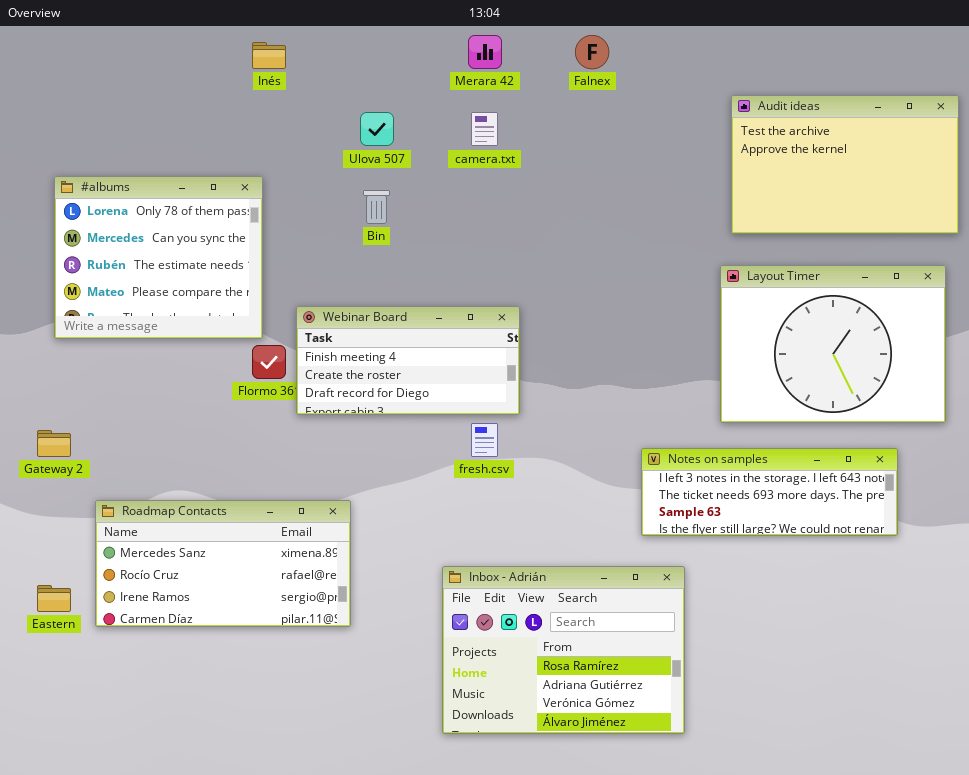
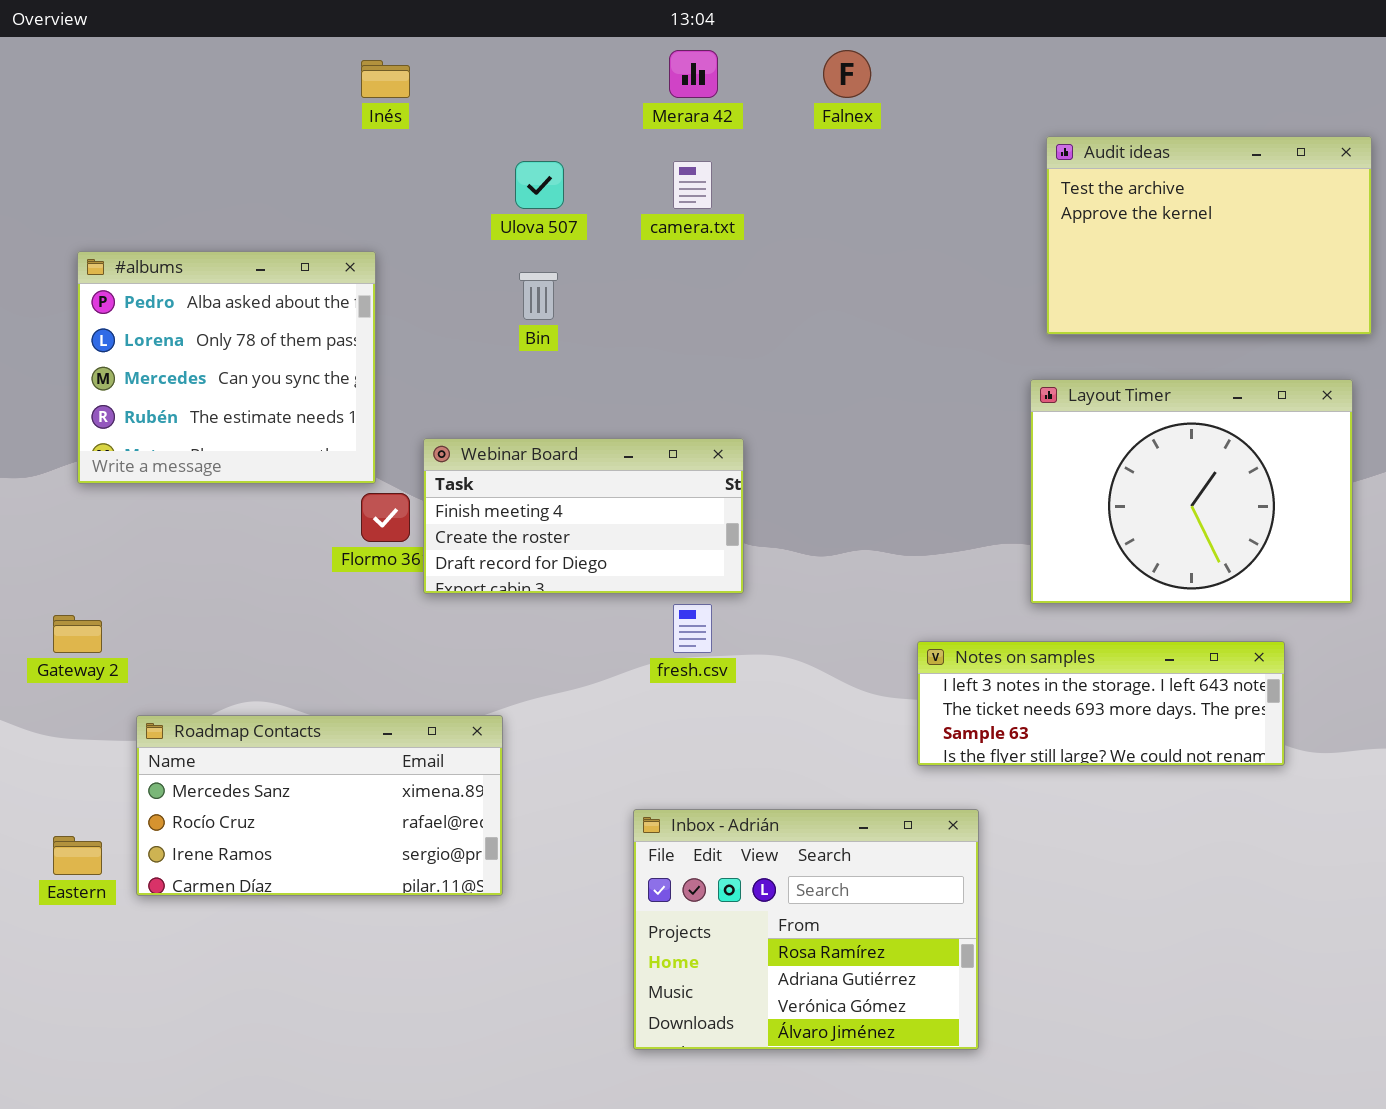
#albums: [54,176,263,339] -> [77,251,376,484], scrolled up 1 row

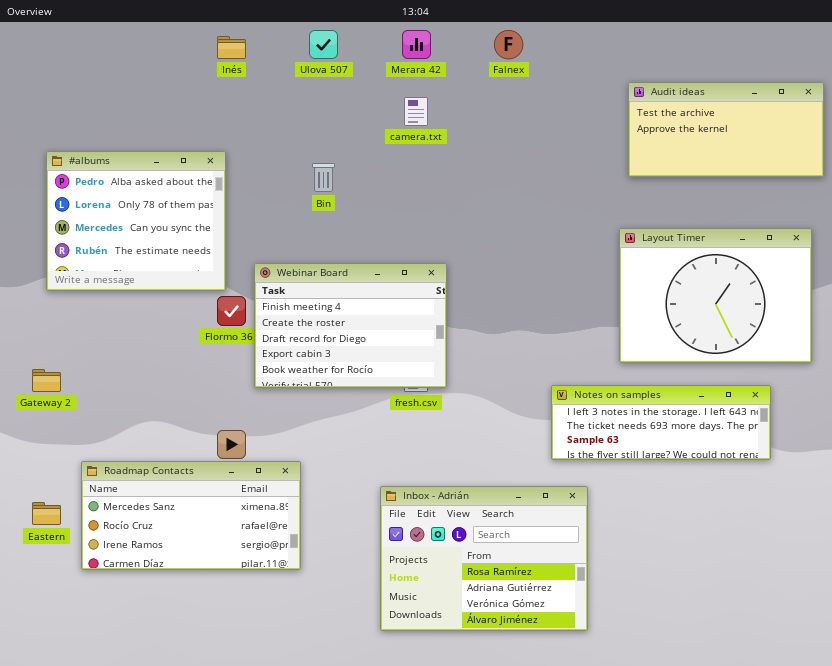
Audit ideas: [1046,136,1372,335] -> [628,82,824,177], resized
Ulova 507: [515,161,564,209] -> [309,30,338,59], moved
Webinar Board: [423,438,744,594] -> [254,263,447,388], resized
Roadmap Contacts: [136,715,503,896] -> [81,461,301,570], moved

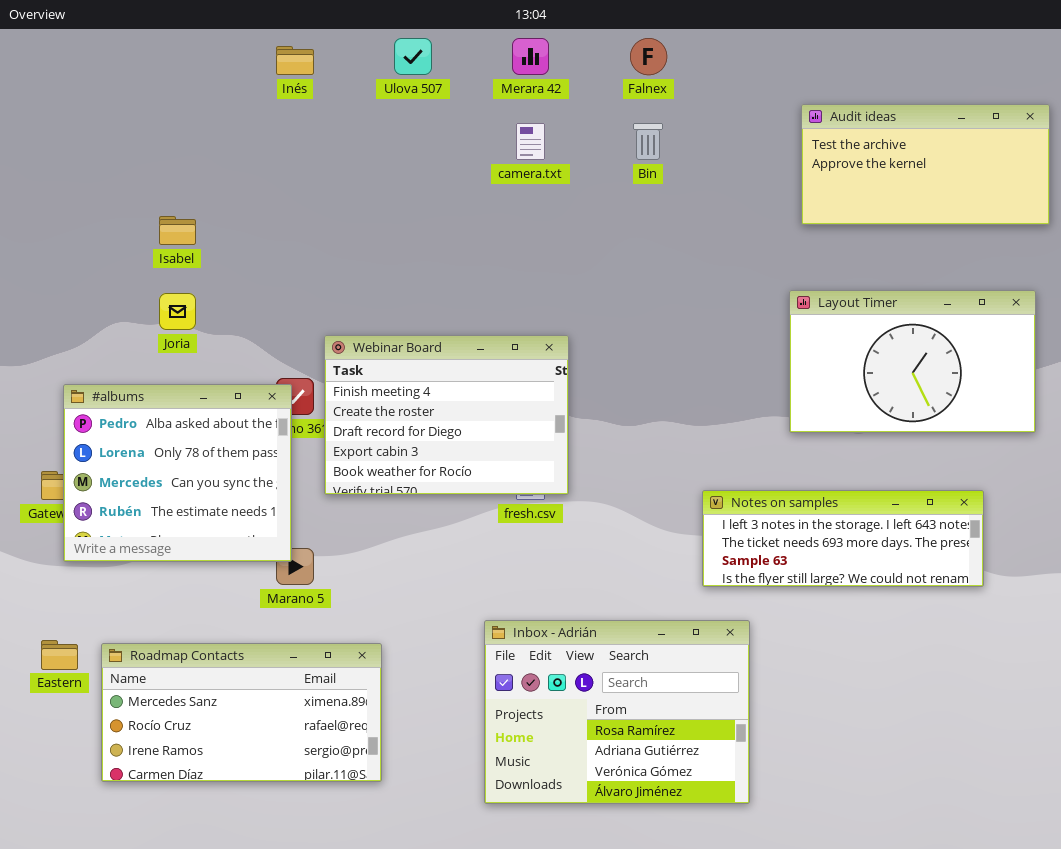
#albums: [46,151,226,291] -> [63,384,292,562], moved
Bin: [312,163,335,192] -> [633,123,663,160], moved
Layout Timer: [619,228,812,363] -> [789,290,1036,433], resized
Roadmap Contacts: [81,461,301,570] -> [101,643,382,782], moved

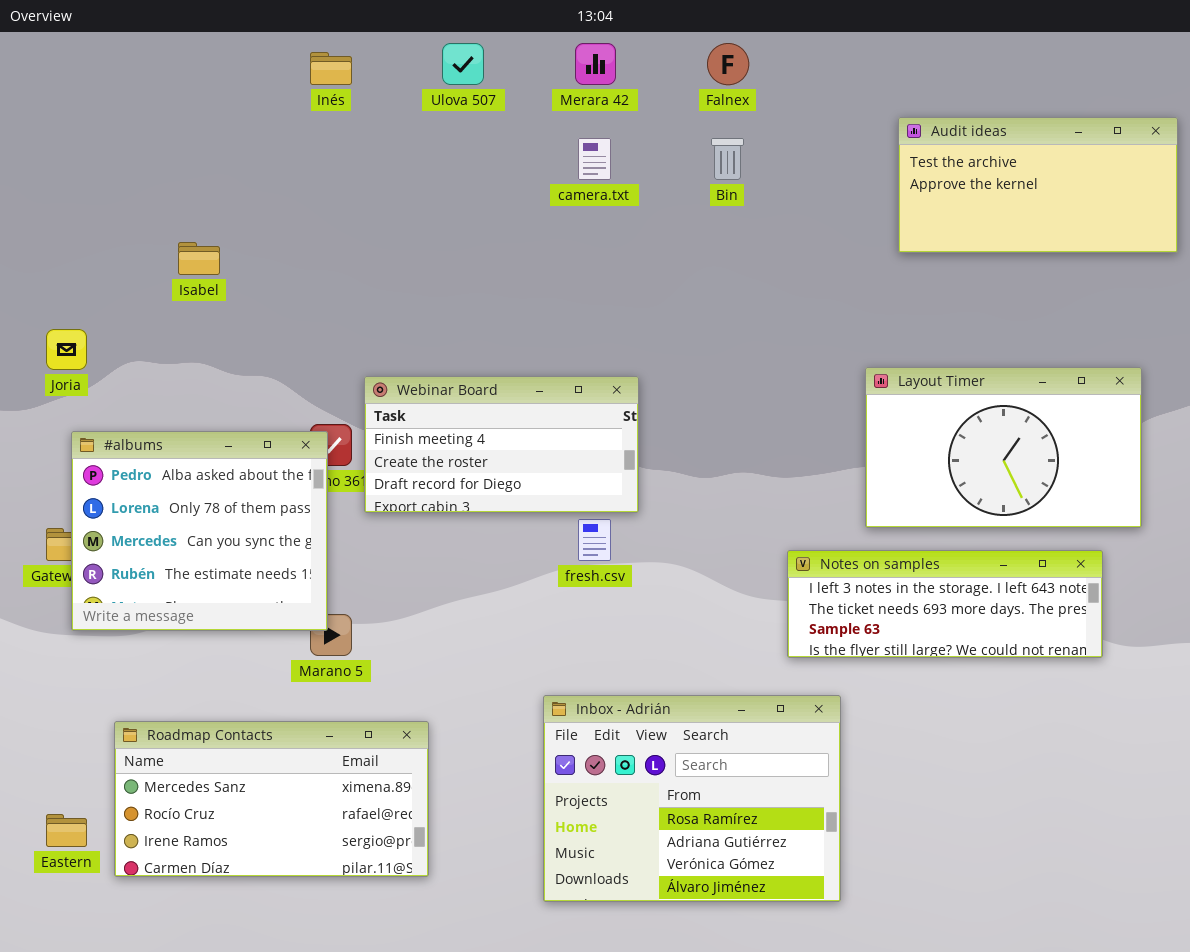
Layout Timer: [789,290,1036,433] -> [865,367,1142,528], moved
Joria: [159,293,196,330] -> [46,329,87,370], moved
Webinar Board: [324,335,569,495] -> [364,376,639,513], resized
Eastern: [41,640,78,670] -> [46,814,87,847], moved

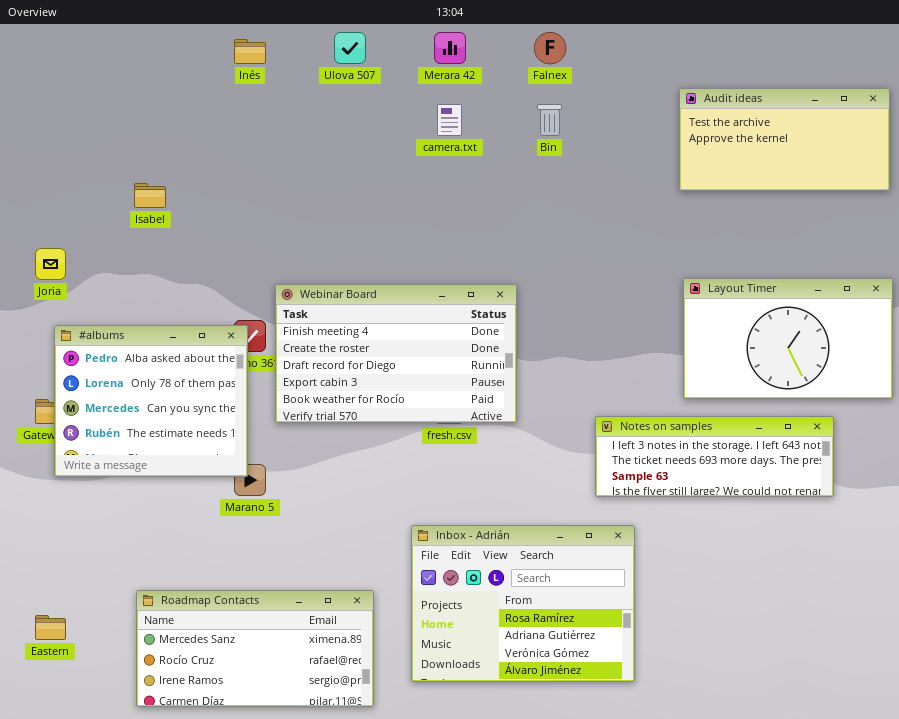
Layout Timer: [865,367,1142,528] -> [683,278,893,399], moved
Webinar Board: [364,376,639,513] -> [275,284,517,423], resized
Roadmap Contacts: [114,721,429,877] -> [136,590,374,707], moved

